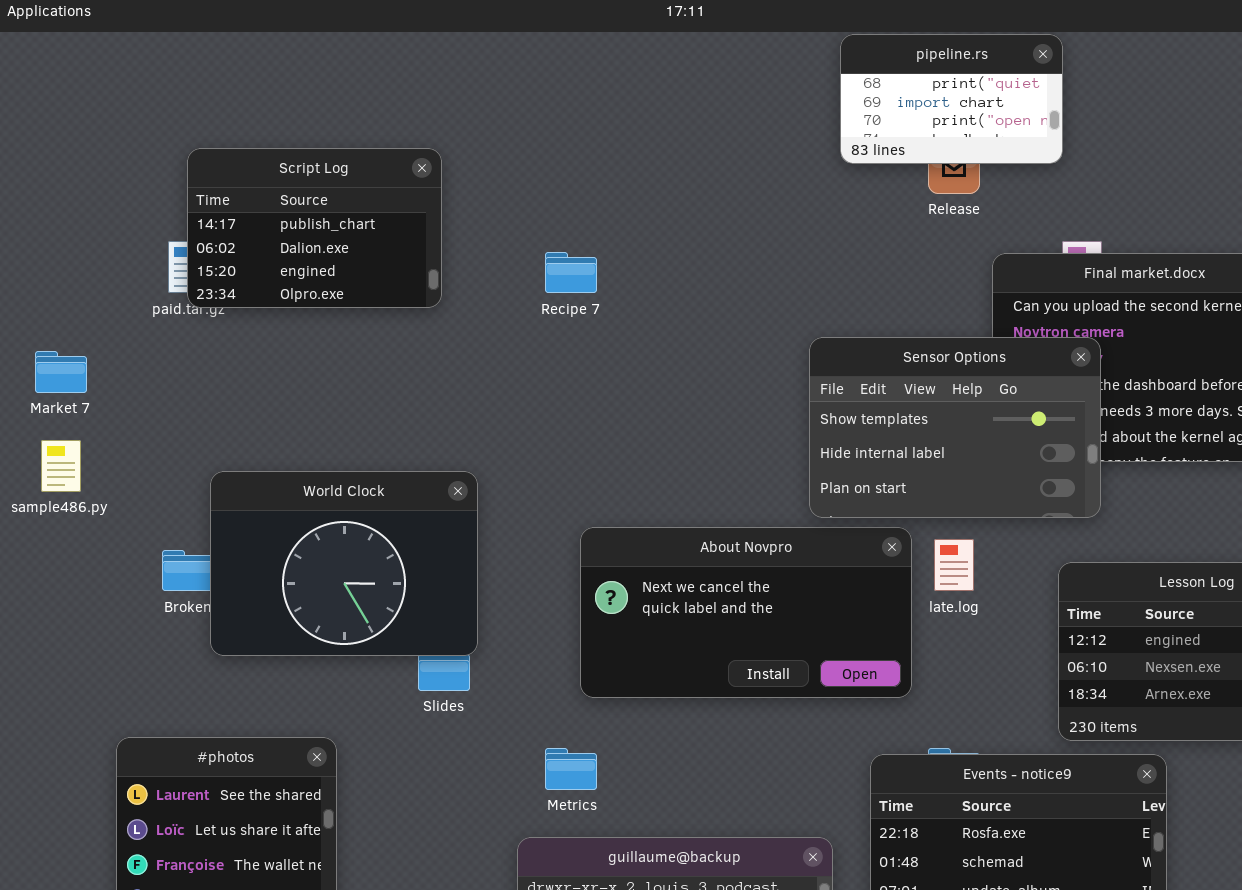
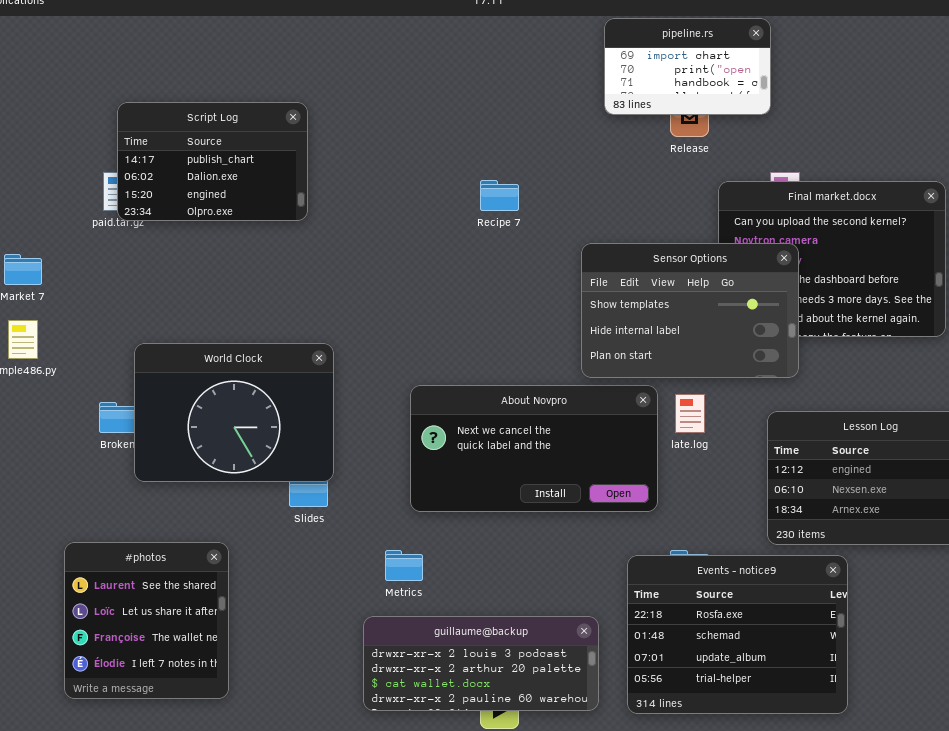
pipeline.rs: [840,34,1063,164] -> [604,18,771,115], scrolled down 1 row
Recipe 7: [545,252,597,293] -> [480,180,519,211], moved

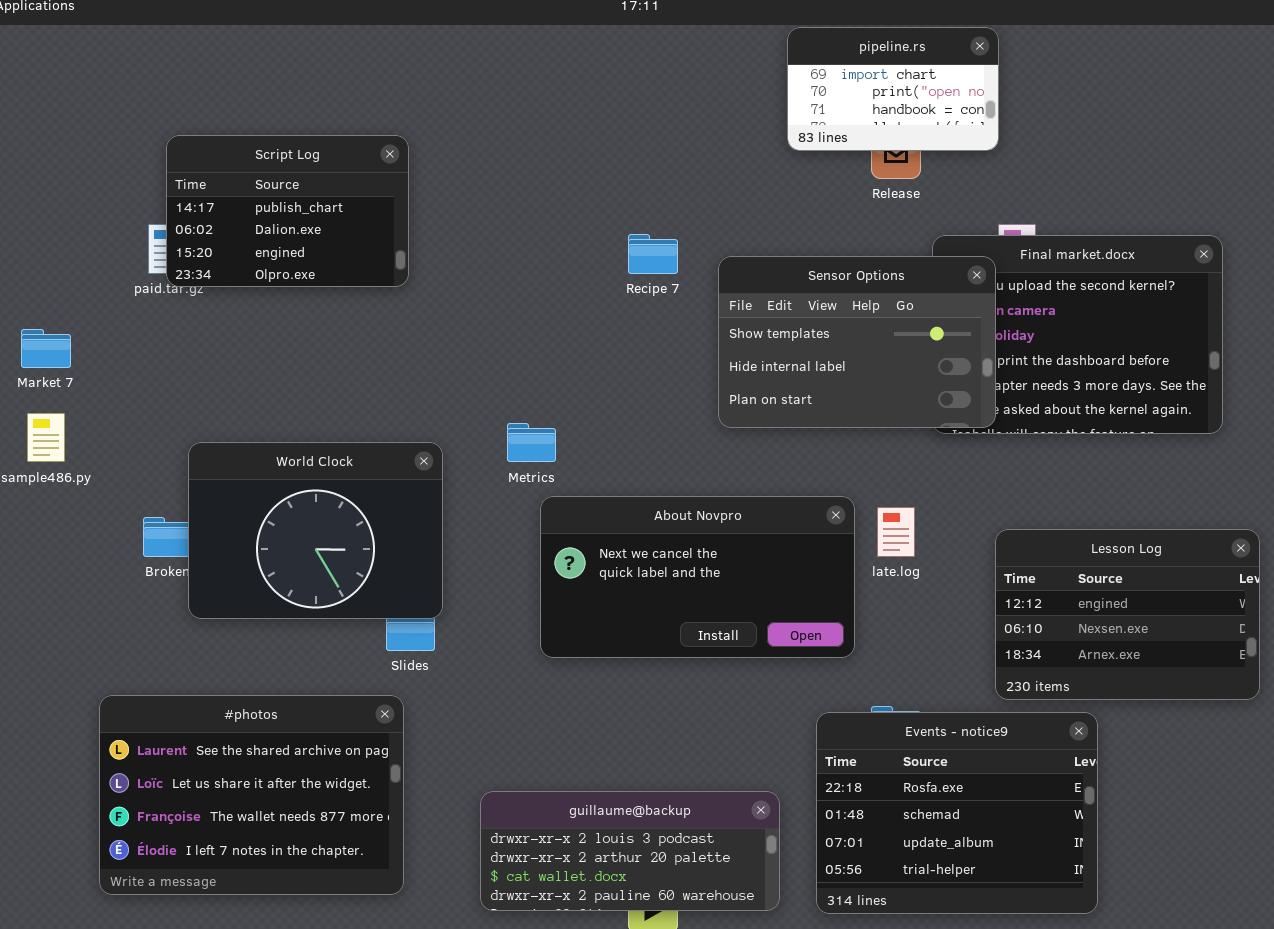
Sensor Options: [581,243,799,378] -> [718,256,996,428], moved
#photos: [64,542,229,699] -> [99,695,404,895], resized
Metrics: [385,550,423,581] -> [507,423,556,462], moved

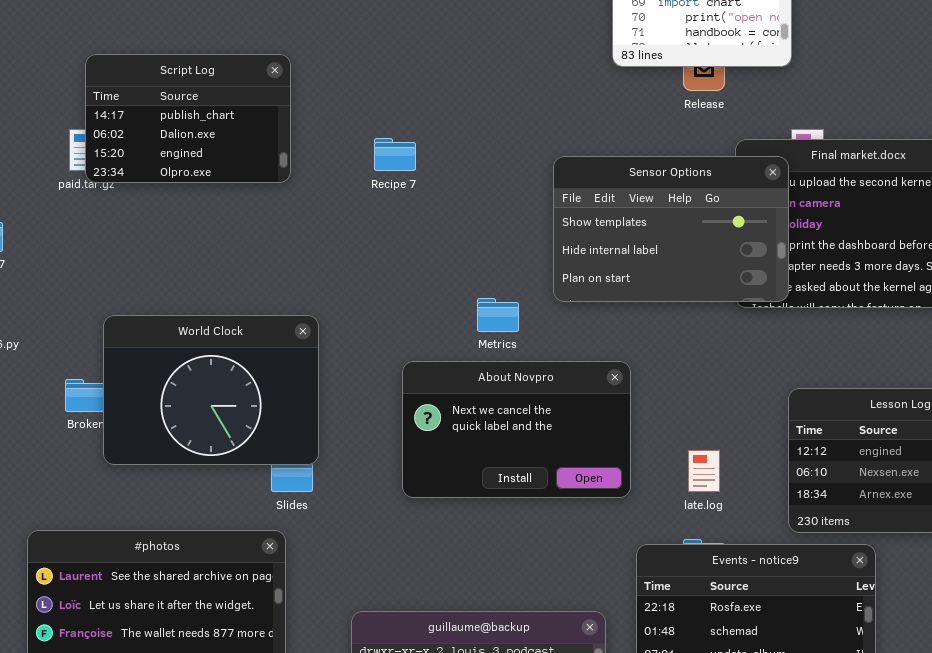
Recipe 7: [628,234,678,274] -> [374,138,416,171], moved
Metrics: [507,423,556,462] -> [477,298,519,332], moved
About Novpro: [540,496,855,658] -> [402,361,631,498], resized
late.log: [877,507,915,557] -> [688,450,720,492], moved

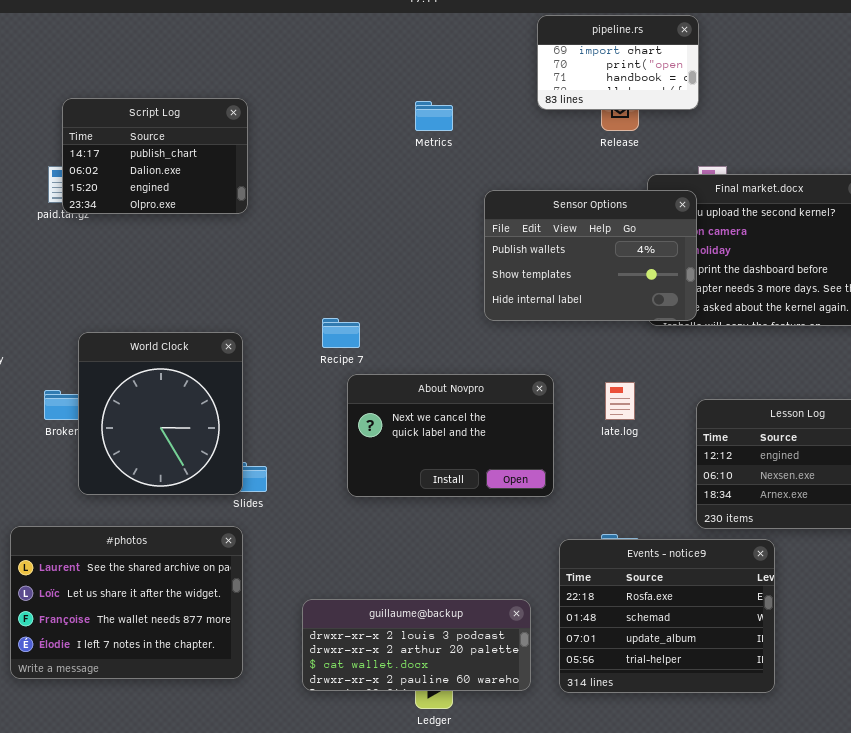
Recipe 7: [374,138,416,171] -> [322,318,360,348], moved
Sensor Options: [553,156,789,302] -> [484,190,697,321], scrolled up 1 row
Metrics: [477,298,519,332] -> [415,101,453,131], moved
World Clock: [103,315,319,465] -> [78,332,243,495], resized
late.log: [688,450,720,492] -> [605,382,635,420], moved

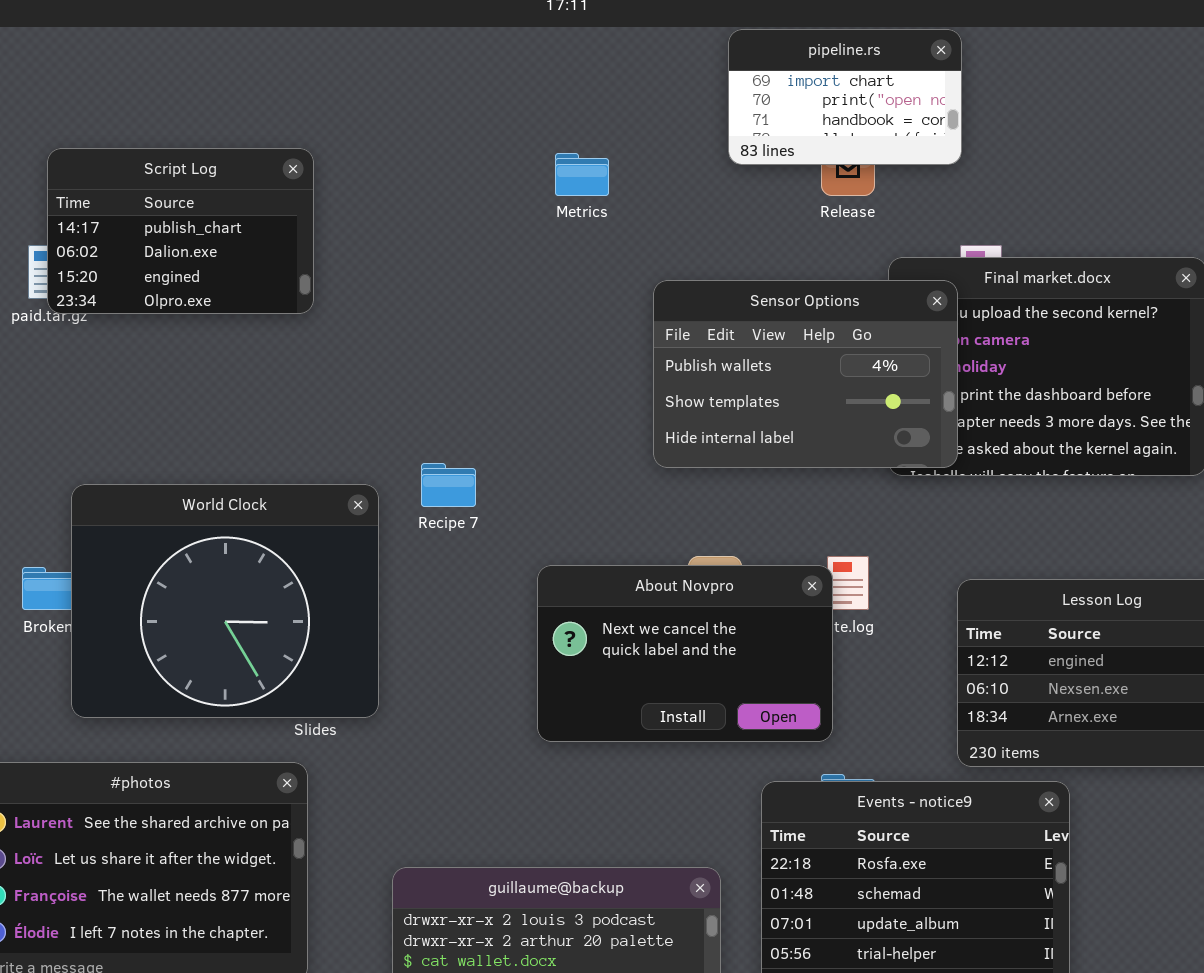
World Clock: [78,332,243,495] -> [71,484,379,718], resized
About Novpro: [347,374,554,497] -> [537,565,833,742], moved

